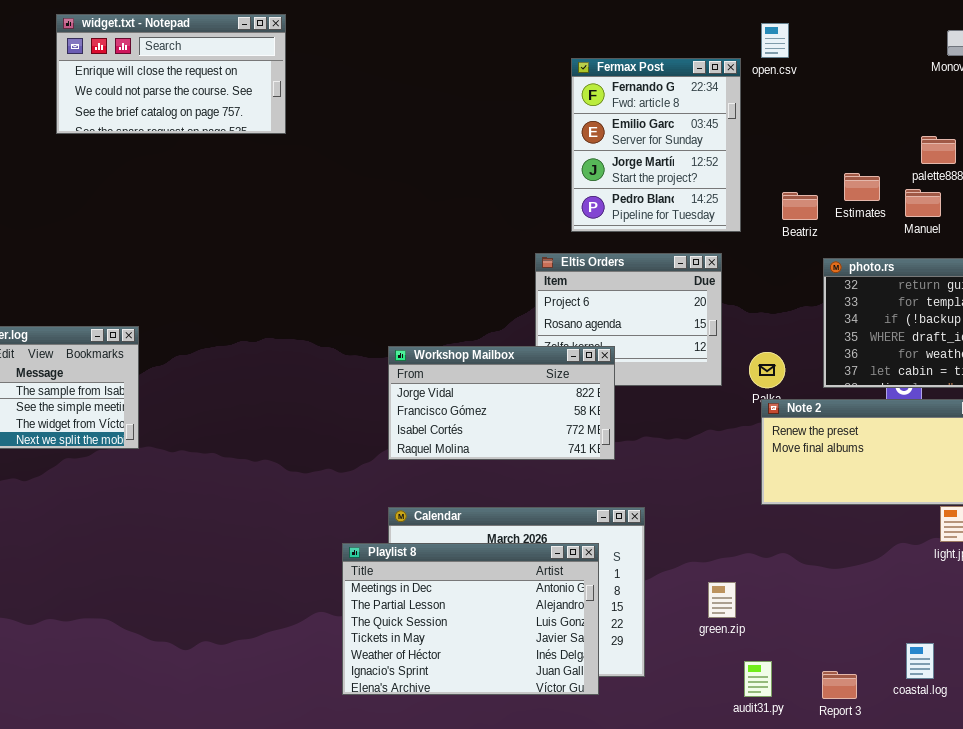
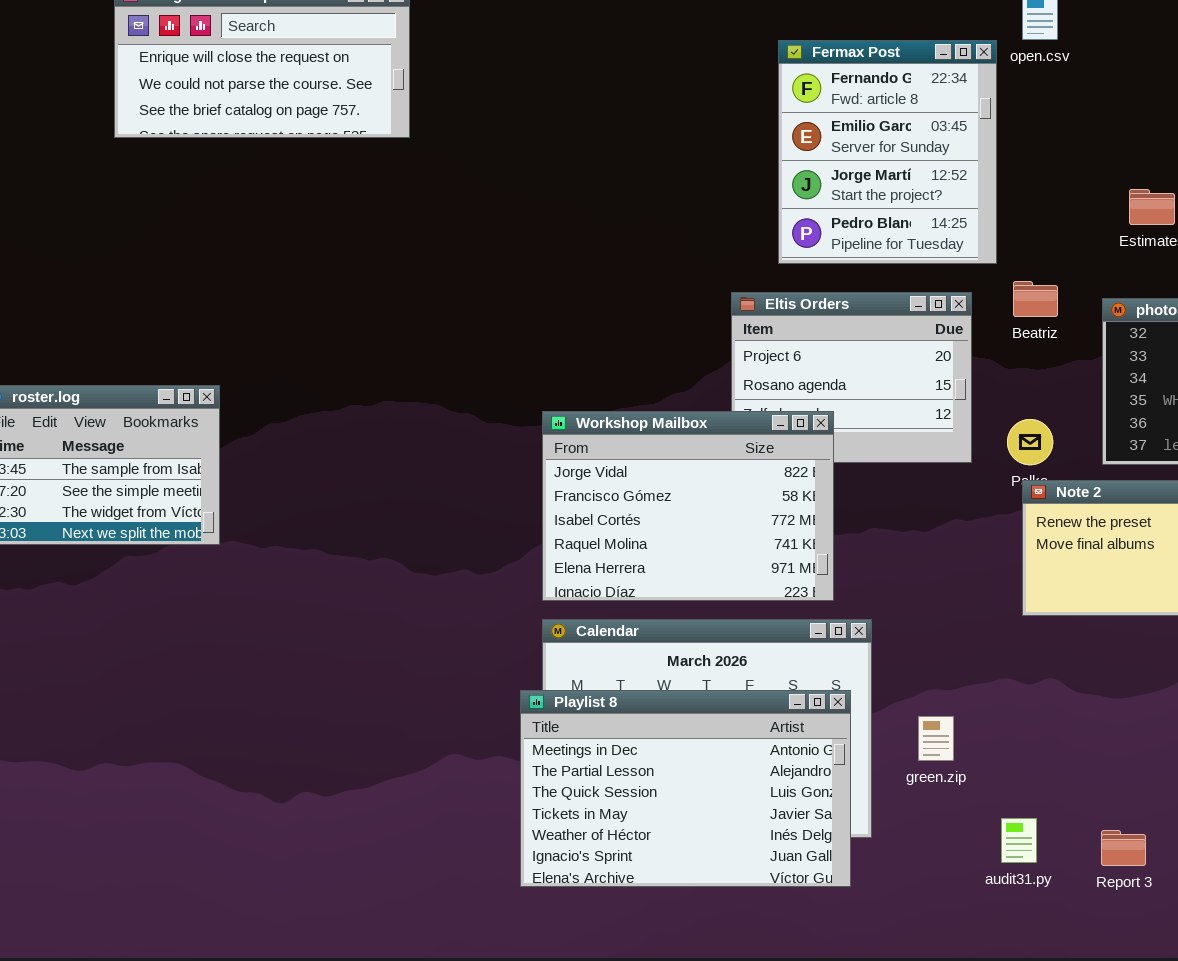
Beatriz: [782,192,818,220] -> [1013,281,1058,317], moved
Workshop Mailbox: [388,346,615,460] -> [542,411,834,601], resized
Playlist 8: [342,543,599,695] -> [520,690,851,887], moved
green.zip: [708,582,736,618] -> [918,716,954,761], moved

